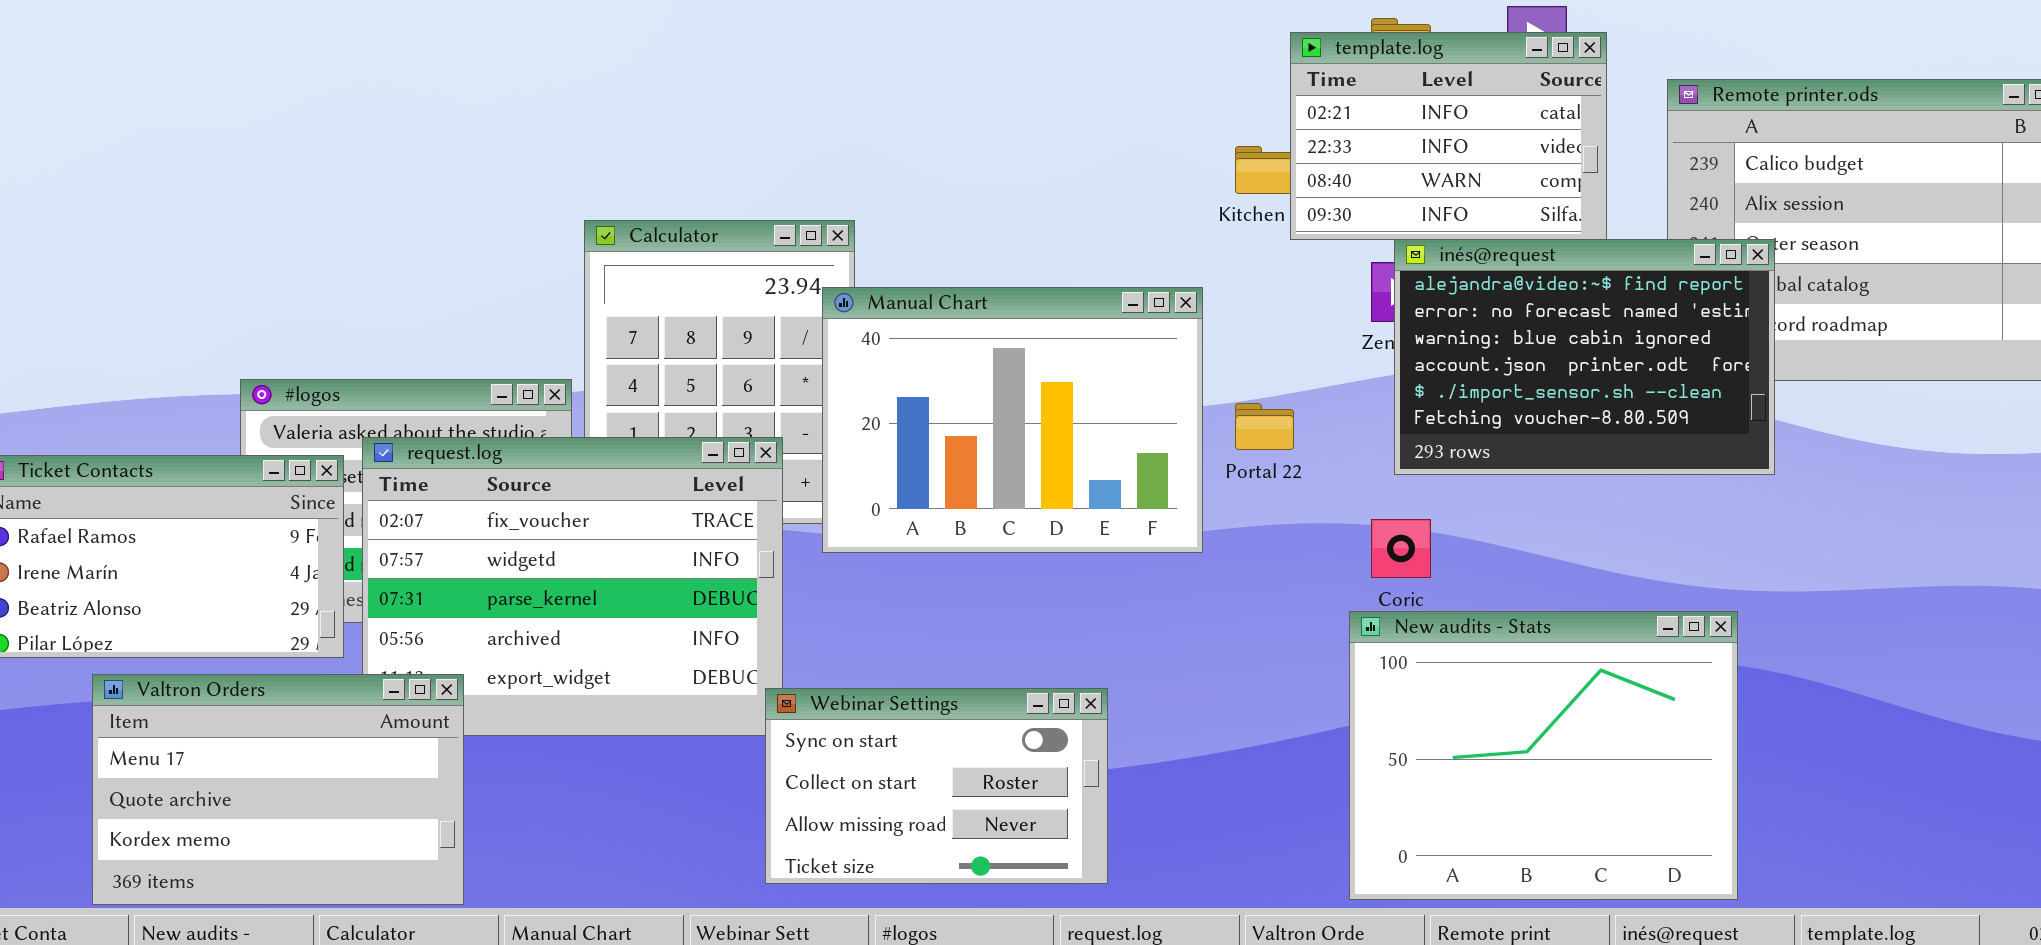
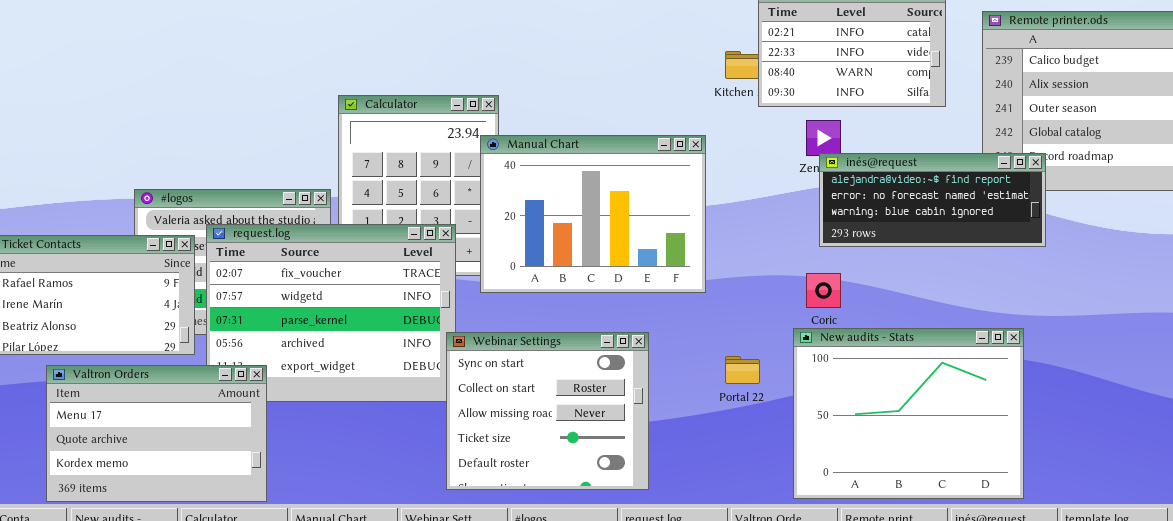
inés@request: [1394,239,1775,475] -> [819,153,1046,247], resized
Portal 22: [1235,403,1294,450] -> [725,356,760,384], moved
Webinar Settings: [765,688,1108,884] -> [446,332,649,490], resized

